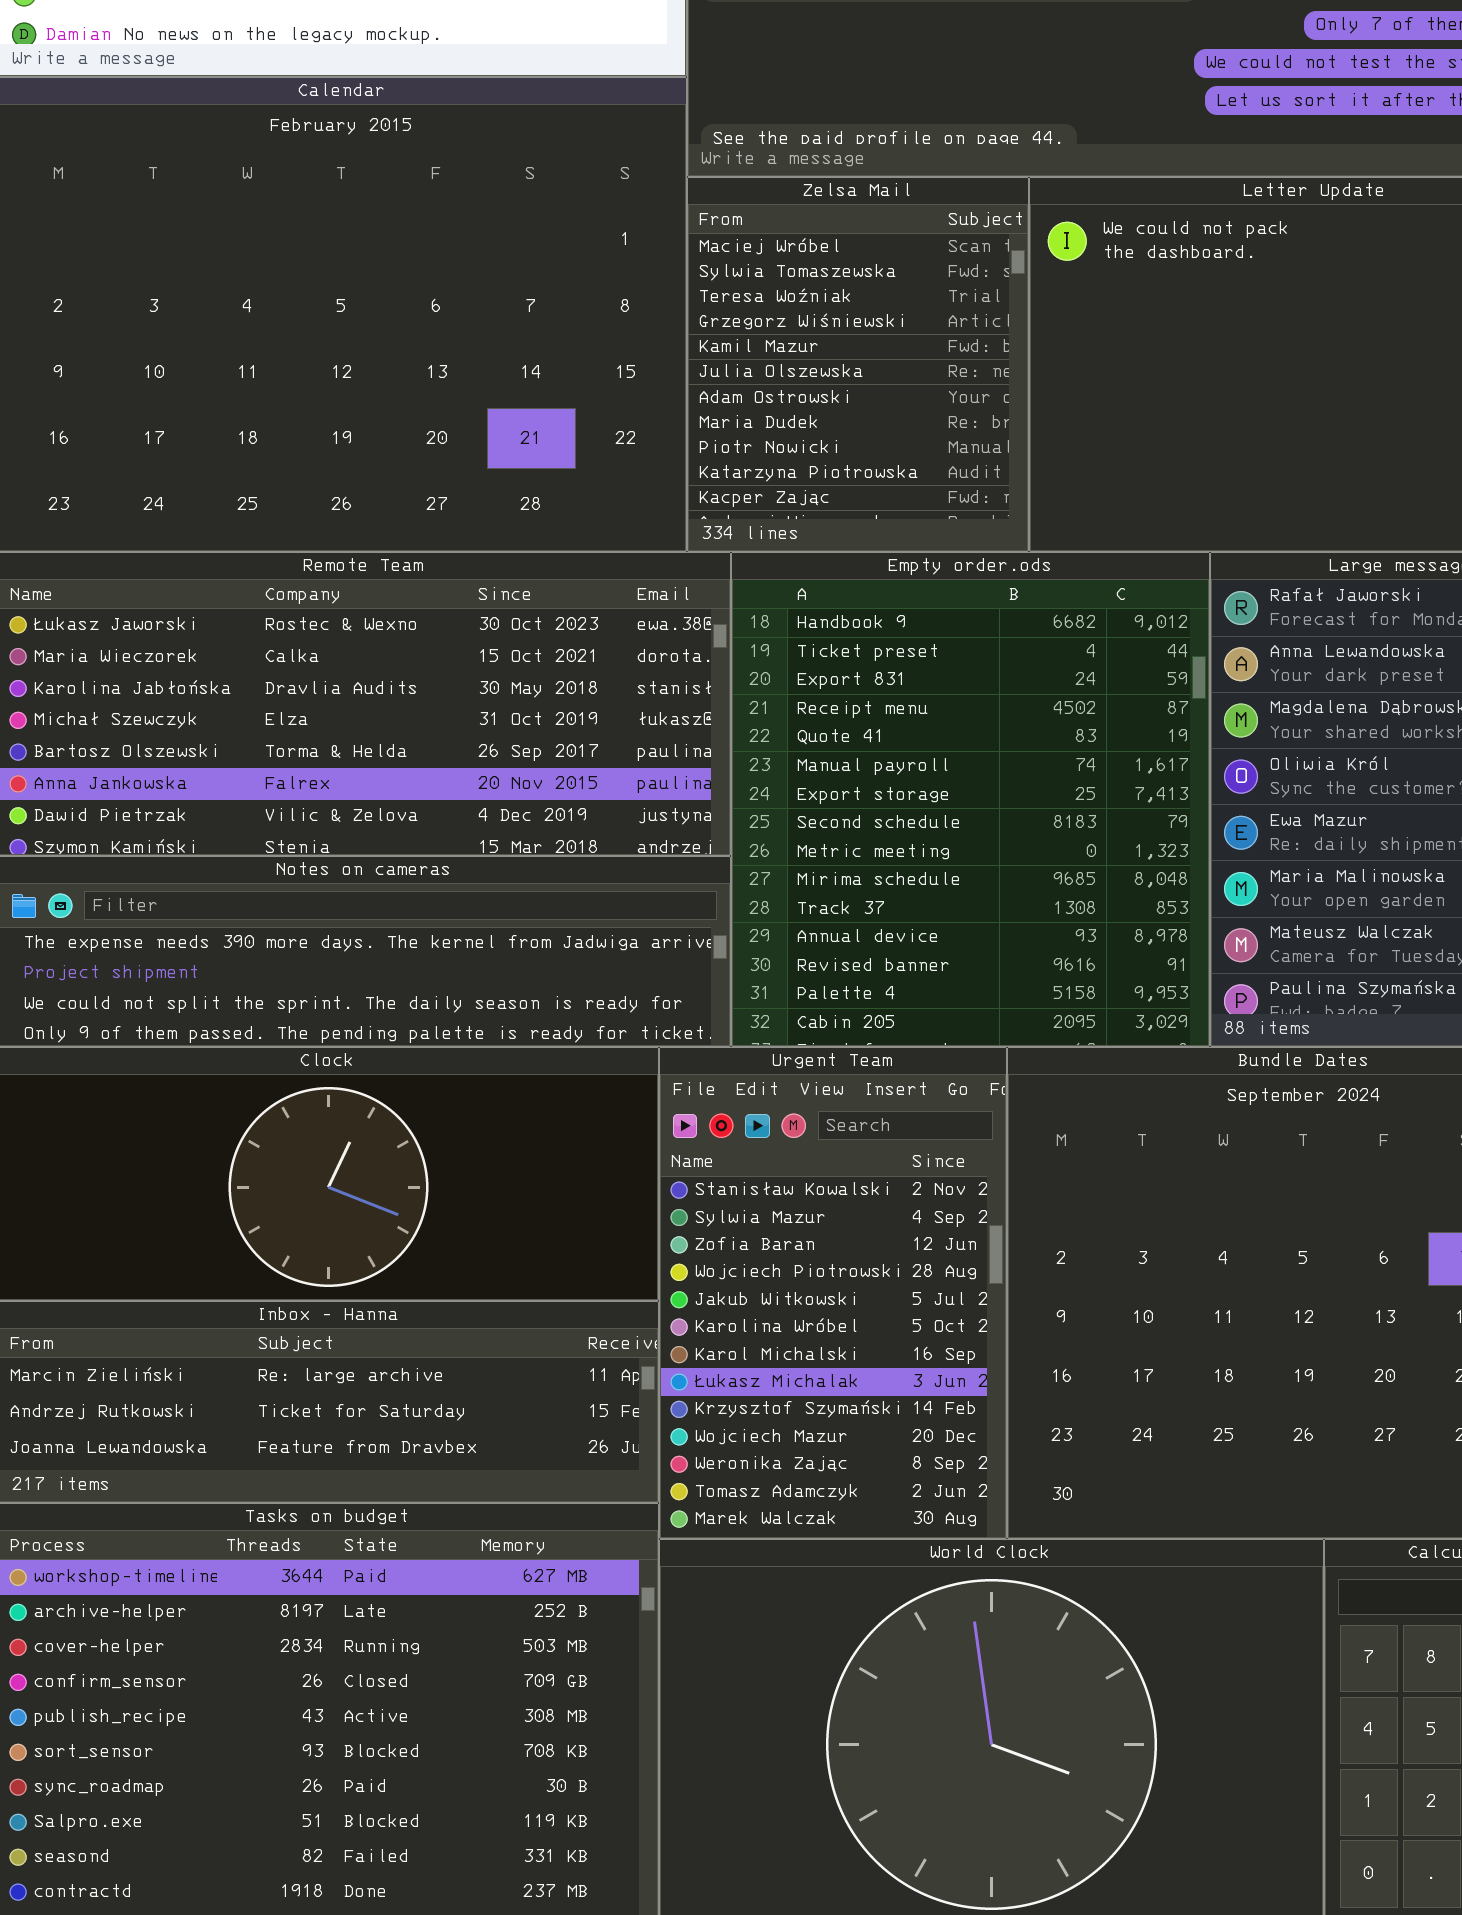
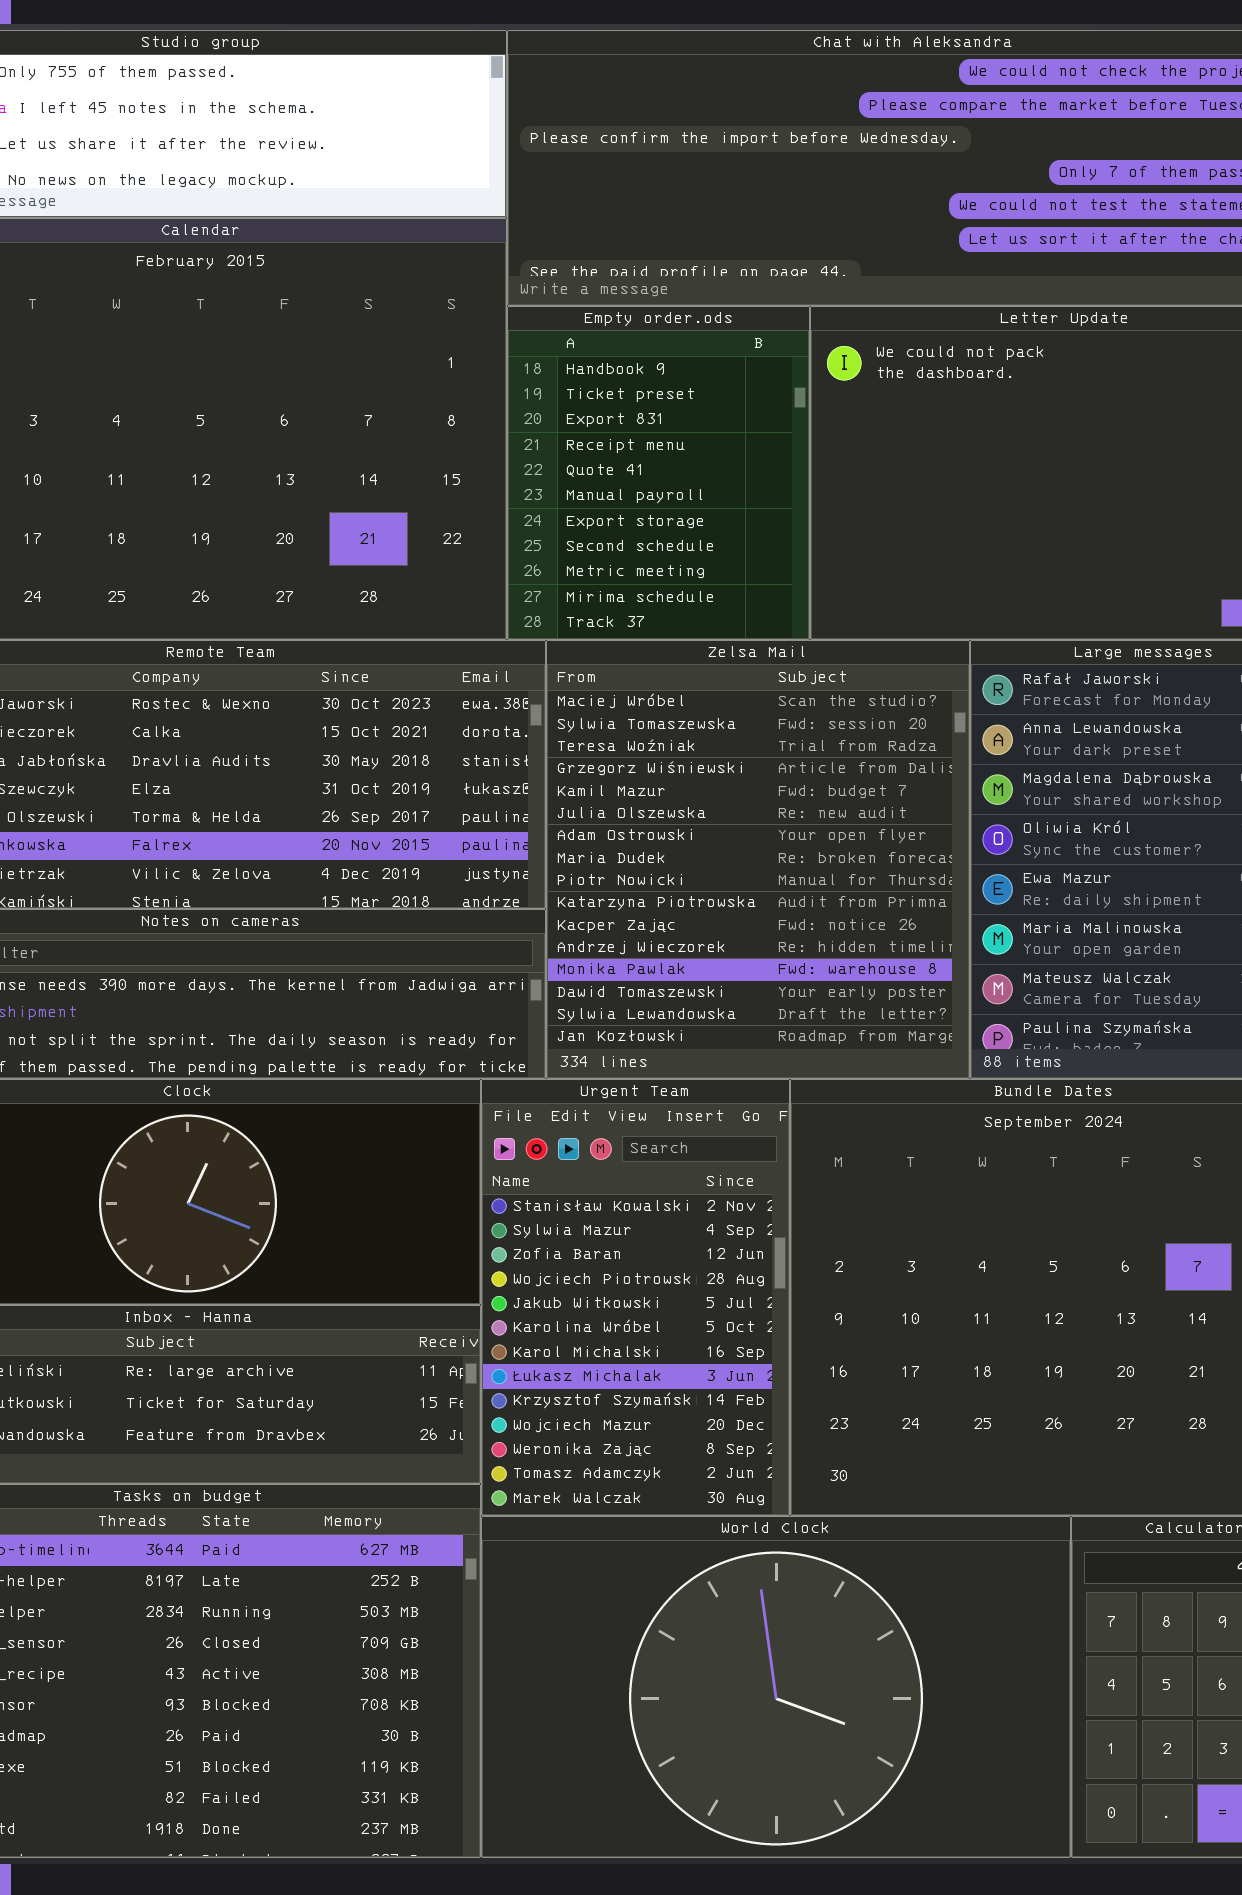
Zelsa Mail: [687,177,1029,552] -> [546,640,970,1079], moved, resized
Empty order.ods: [731,552,1210,1047] -> [507,306,810,640], moved, resized

